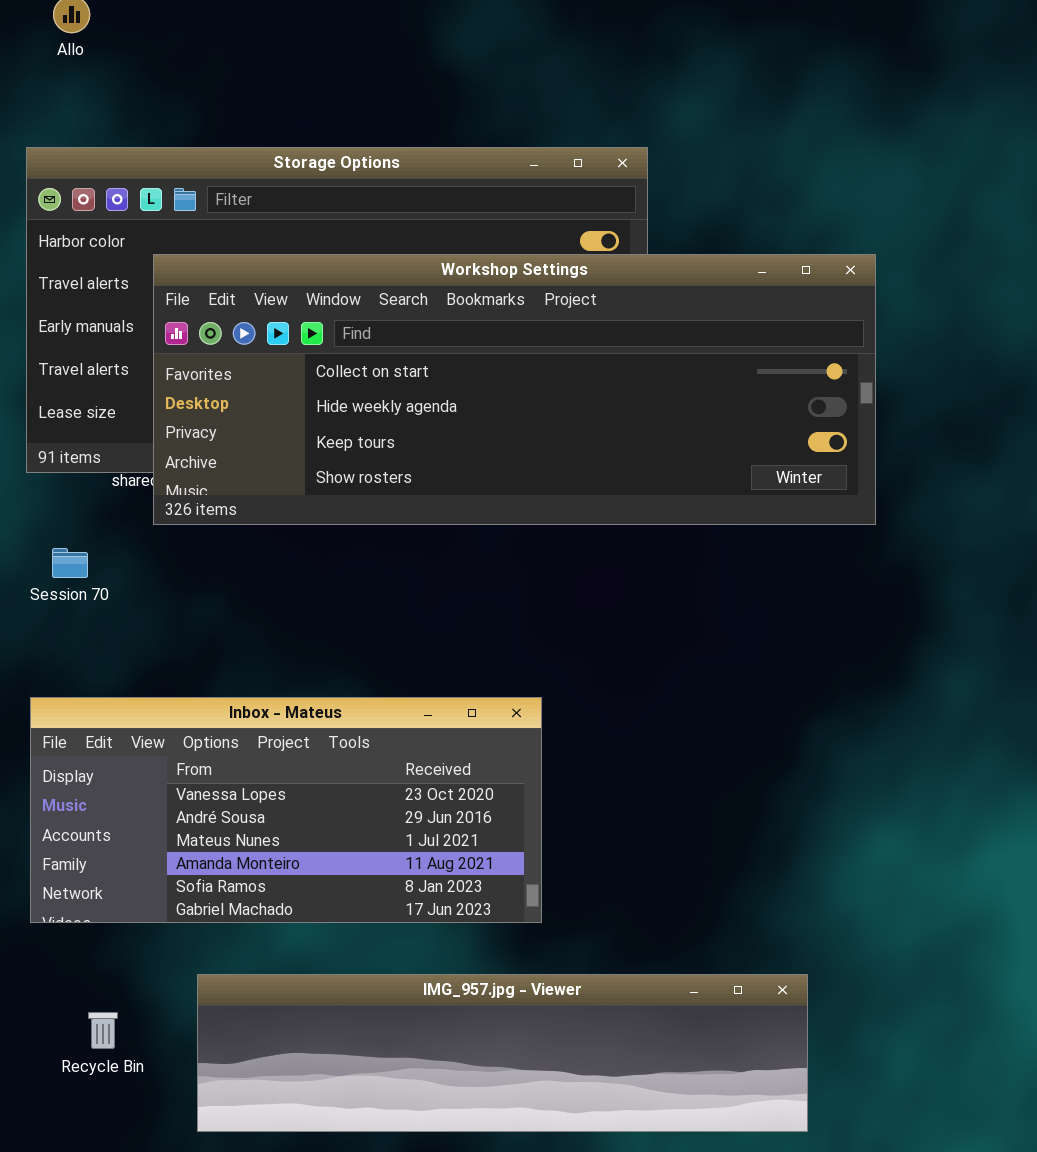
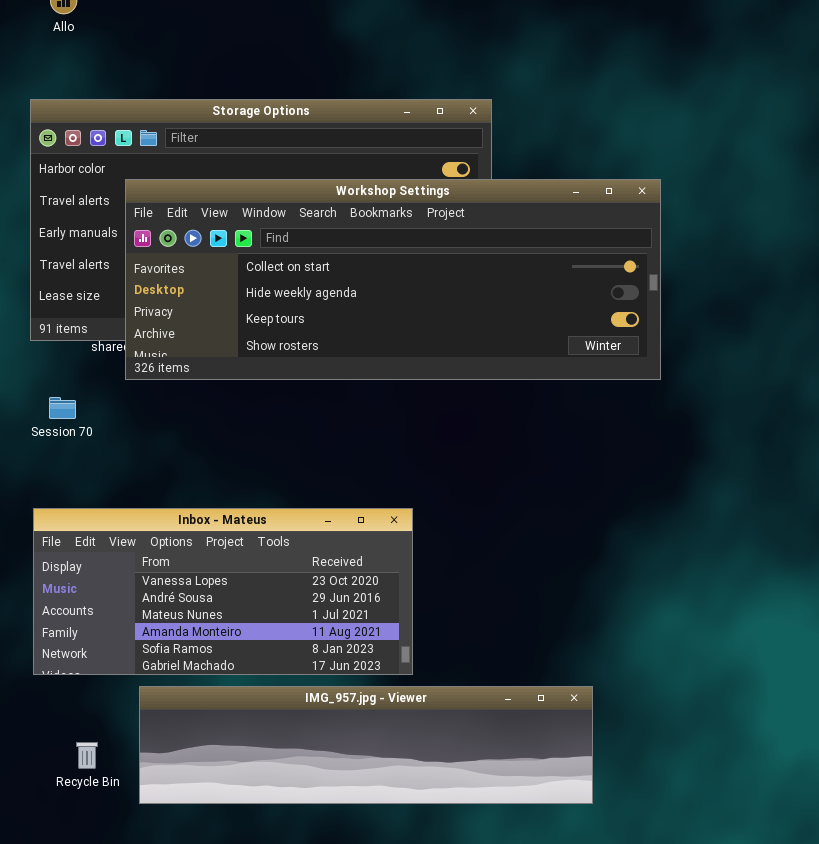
IMG_957.jpg - Viewer: [197,974,808,1132] -> [139,686,593,804], moved

